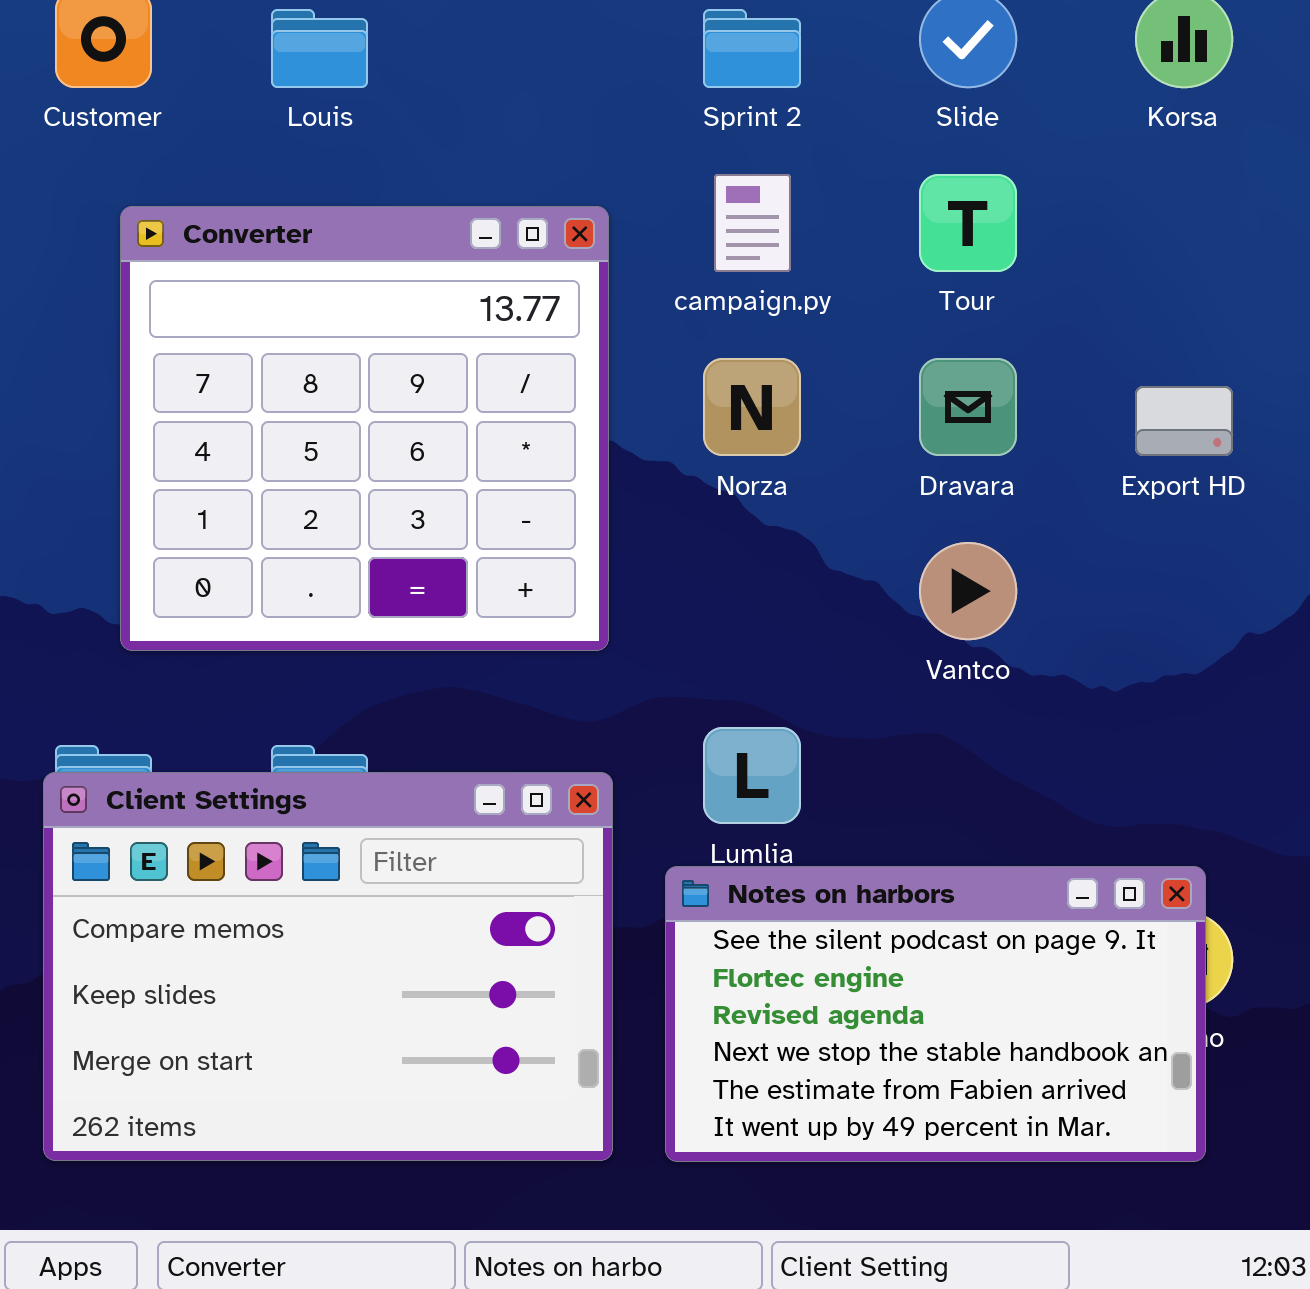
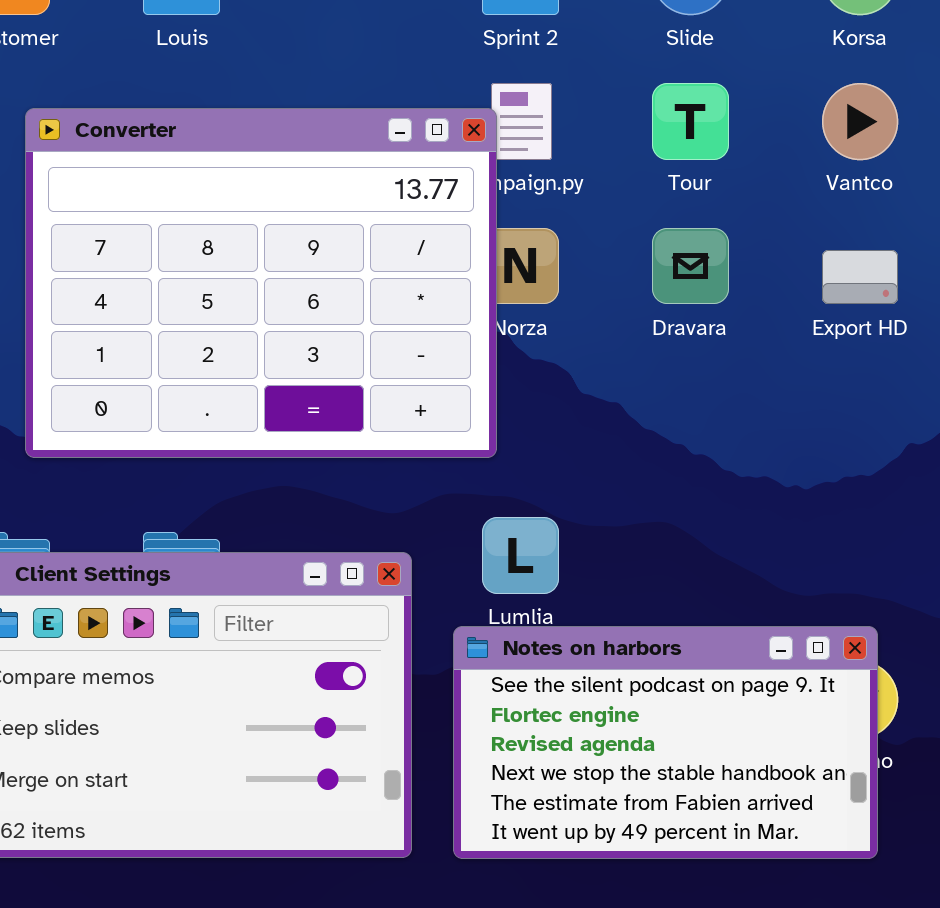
Converter: [120,206,609,651] -> [25,108,497,458], resized
Vantco: [919,542,1017,640] -> [822,83,898,160], moved

